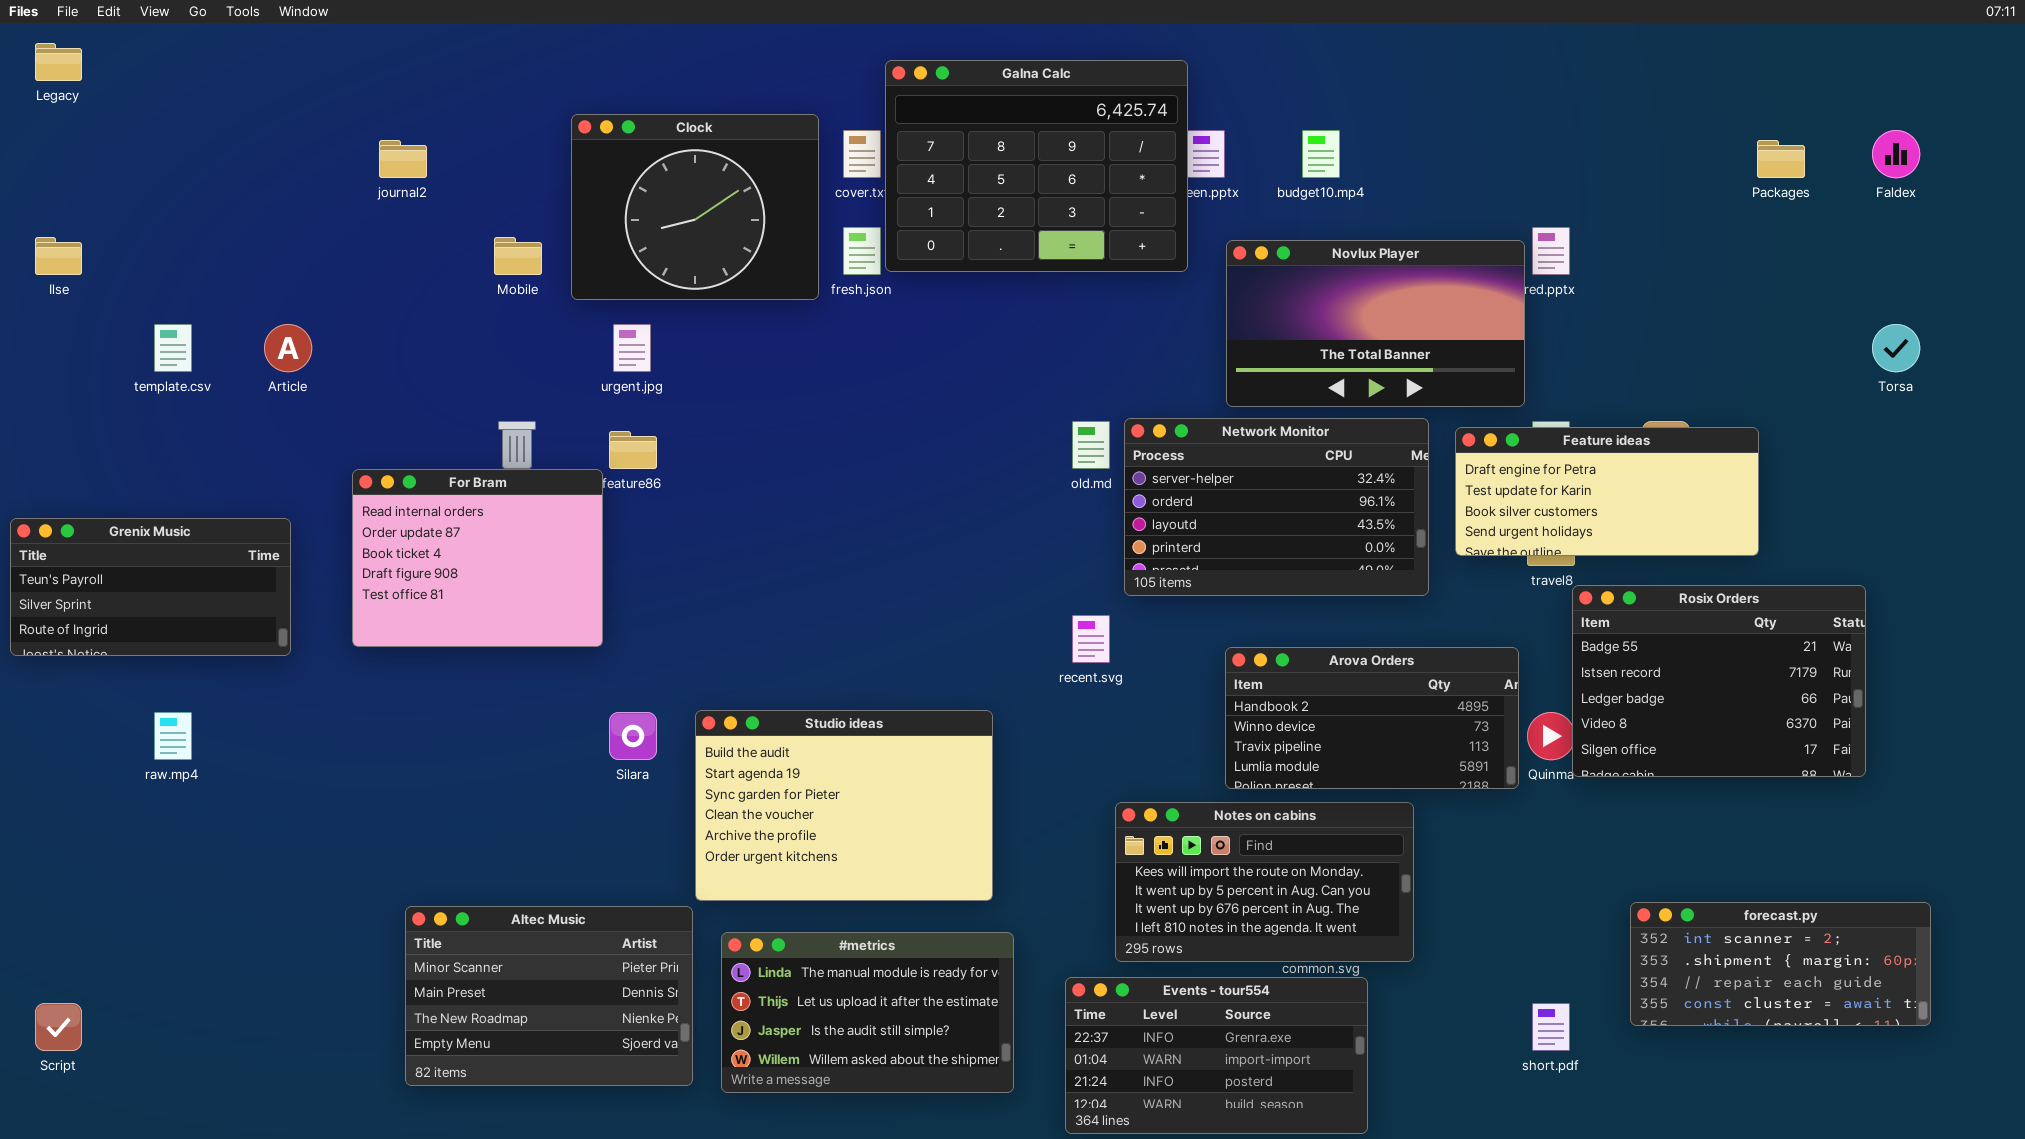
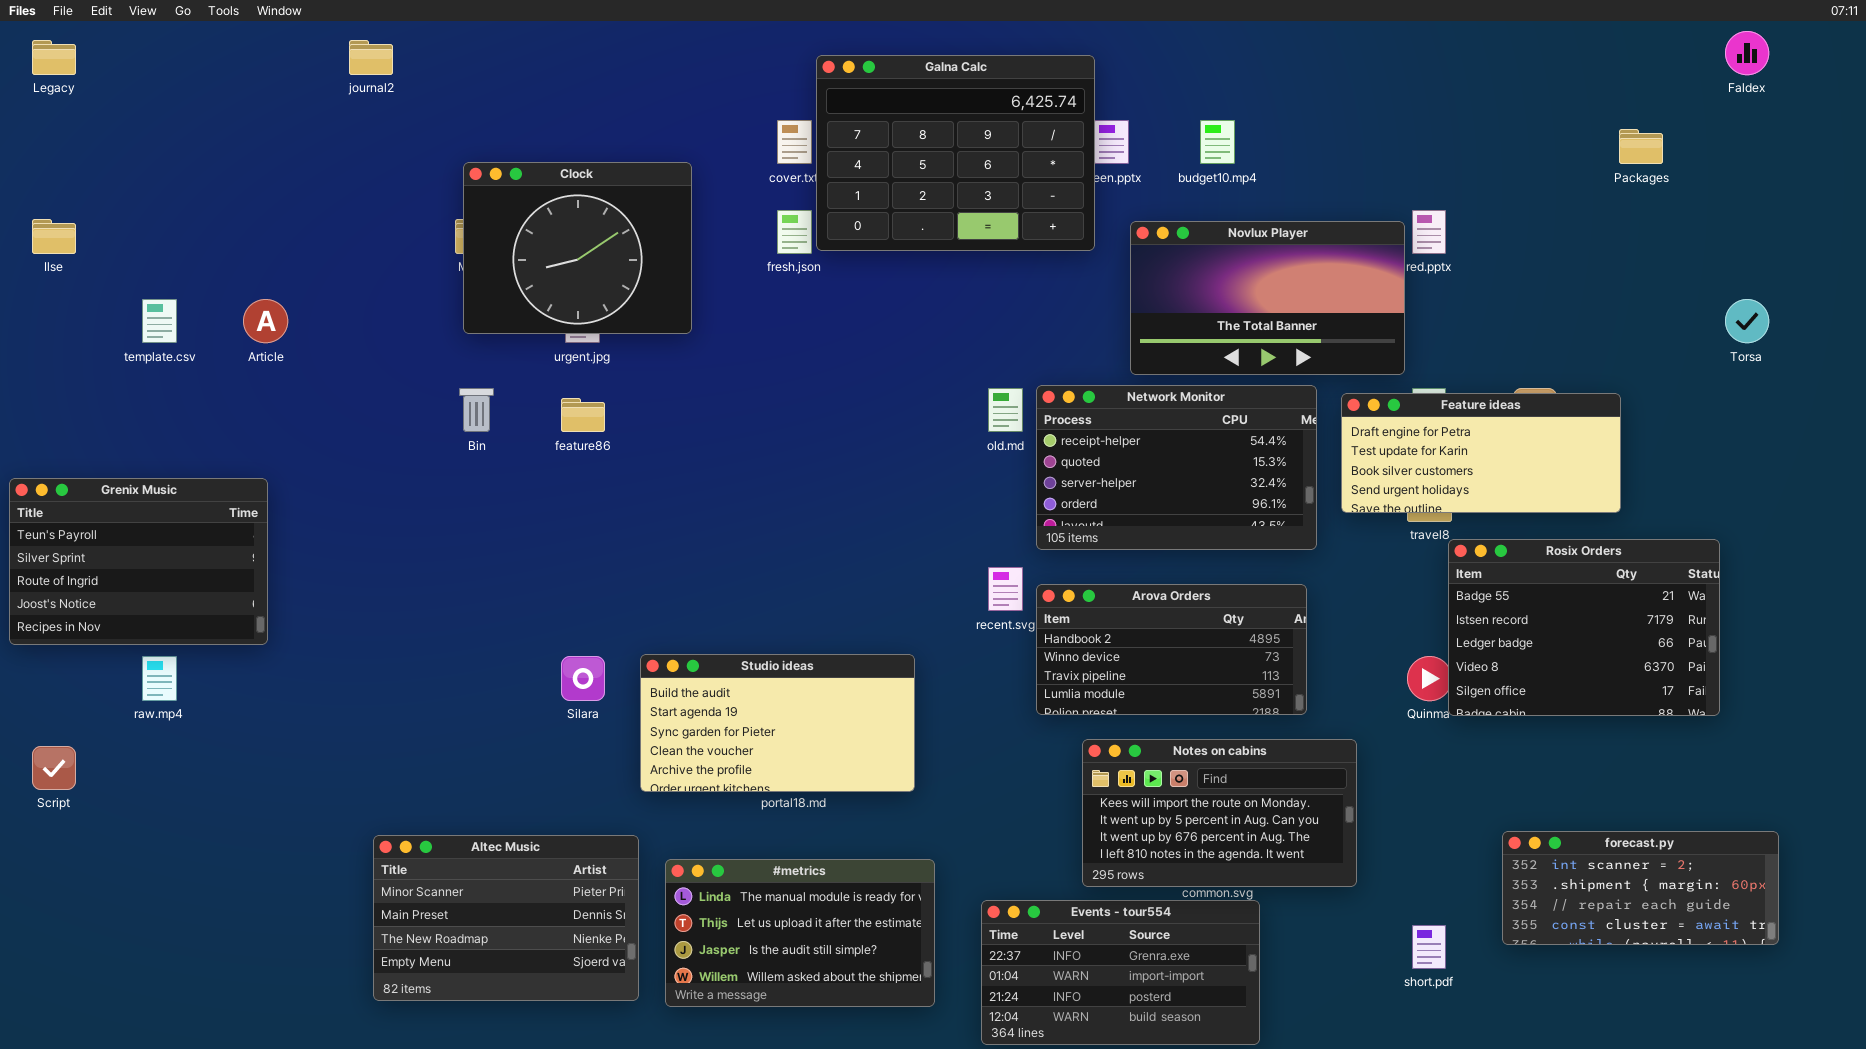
Clock: [571,114,819,300] -> [463,162,692,334], moved
Faldex: [1872,130,1920,178] -> [1725,31,1769,75], moved
journal2: [379,140,427,178] -> [349,40,393,75], moved
Network Monitor: [1124,418,1429,596] -> [1036,385,1317,550], scrolled up 2 rows
For Bram: [352,469,603,647] -> none, closed
Grenix Music: [10,518,291,656] -> [9,478,268,645], resized
Arova Orders: [1225,647,1519,789] -> [1036,584,1307,715], moved
Studio ideas: [695,710,993,901] -> [640,654,915,792], resized
Notes on cabins: [1115,802,1414,962] -> [1082,739,1357,887], moved
Script: [35,1003,82,1051] -> [32,746,76,790], moved

